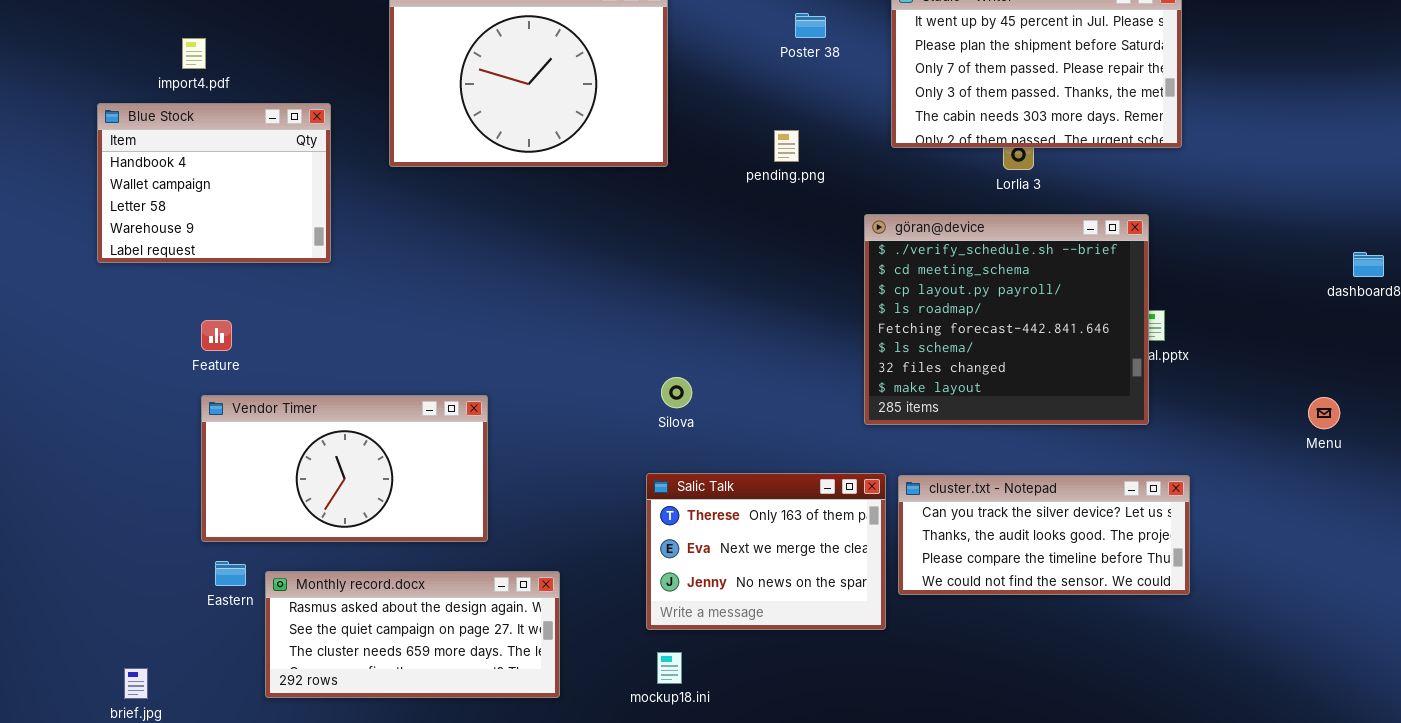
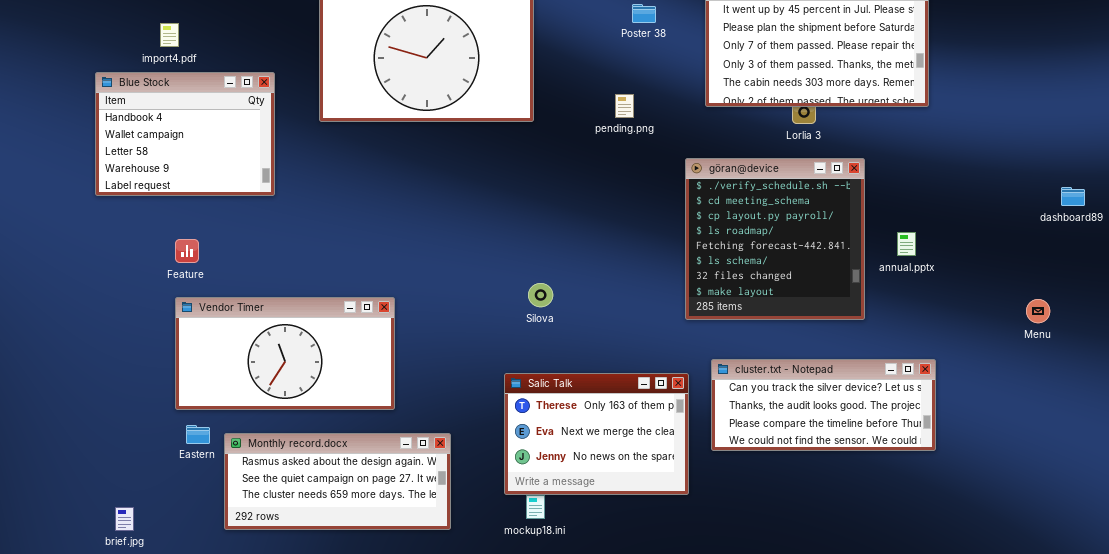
göran@device: [864,214,1149,425] -> [685,158,865,320], resized
Salic Talk: [646,473,886,630] -> [504,373,689,495], moved

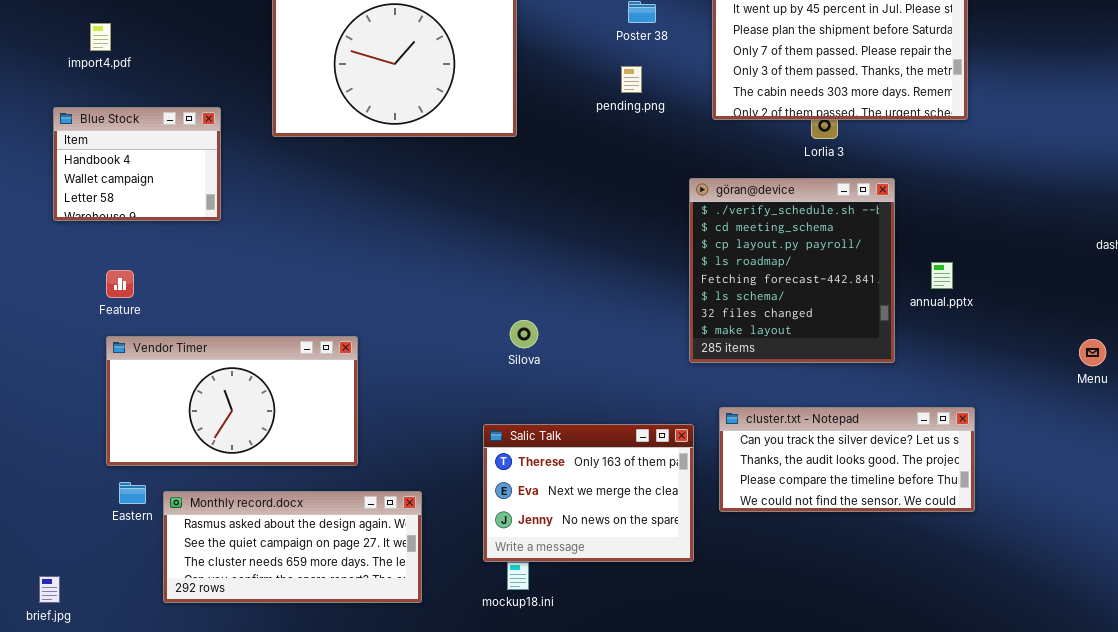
Blue Stock: [95,72,275,196] -> [53,107,221,221], resized
pending.png: [615,94,634,118] -> [621,66,642,93], moved

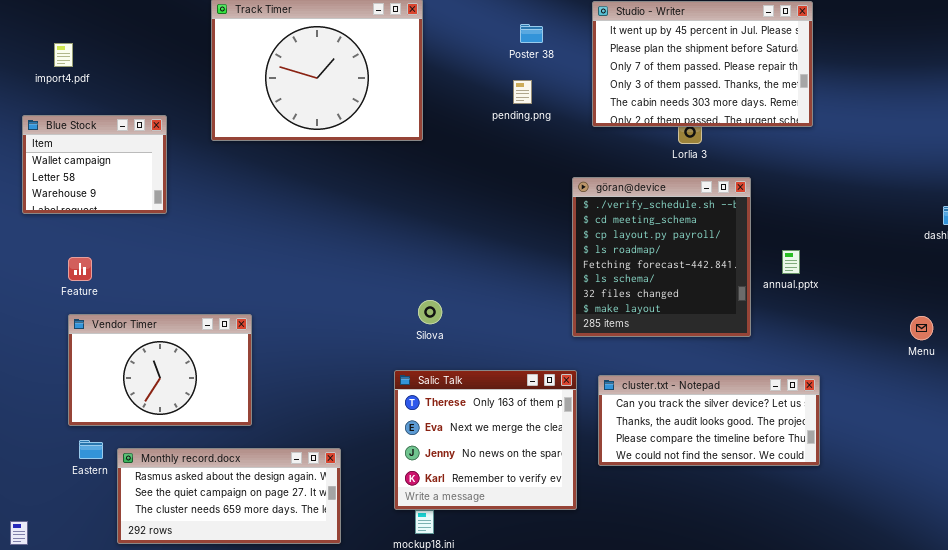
Blue Stock: [53,107,221,221] -> [22,115,167,214], scrolled down 1 row
Vendor Timer: [106,336,358,466] -> [68,314,252,426], resized
Salic Talk: [483,424,694,562] -> [394,370,577,510], resized

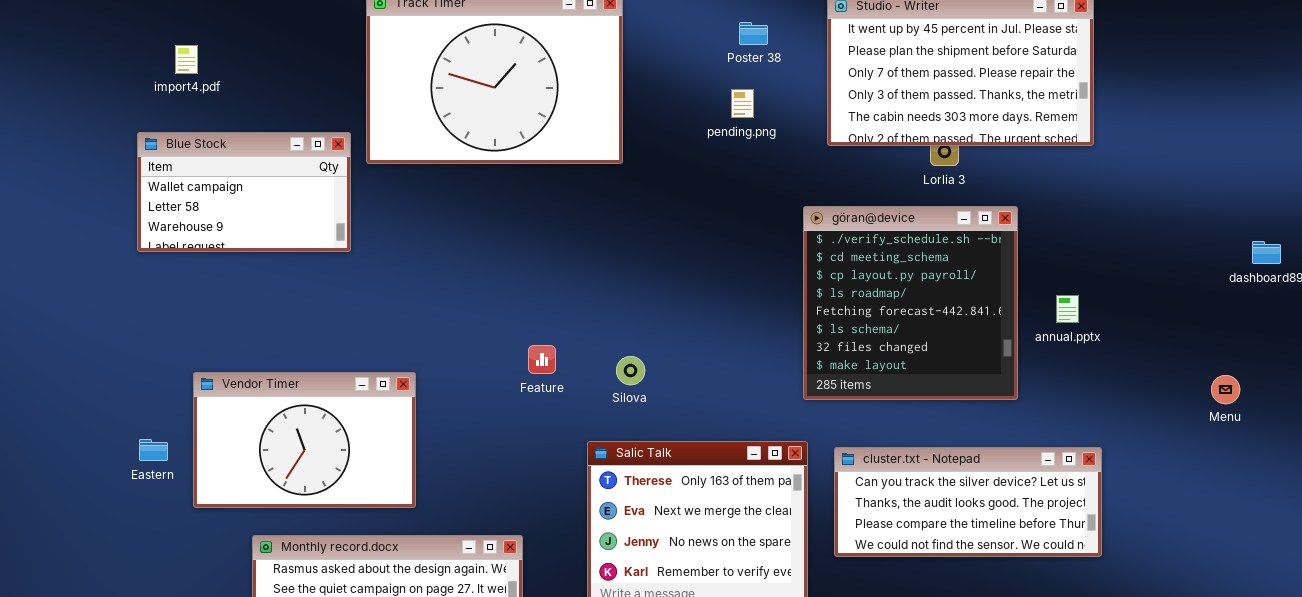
Blue Stock: [22,115,167,214] -> [137,132,351,252], resized
Feature: [68,257,92,281] -> [528,345,556,374], moved
Eastern: [79,440,103,459] -> [139,439,168,461], moved

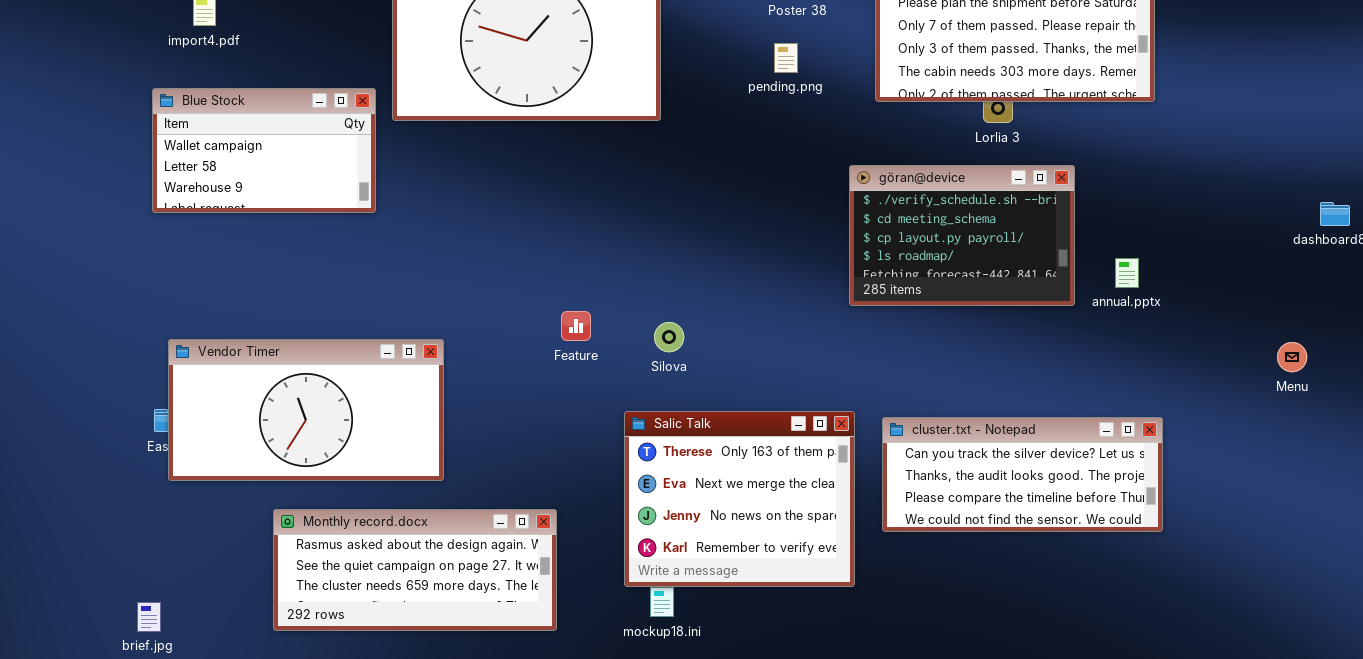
göran@device: [803,206,1018,400] -> [849,165,1075,306], resized
Vendor Timer: [193,372,416,508] -> [168,339,444,481], resized

